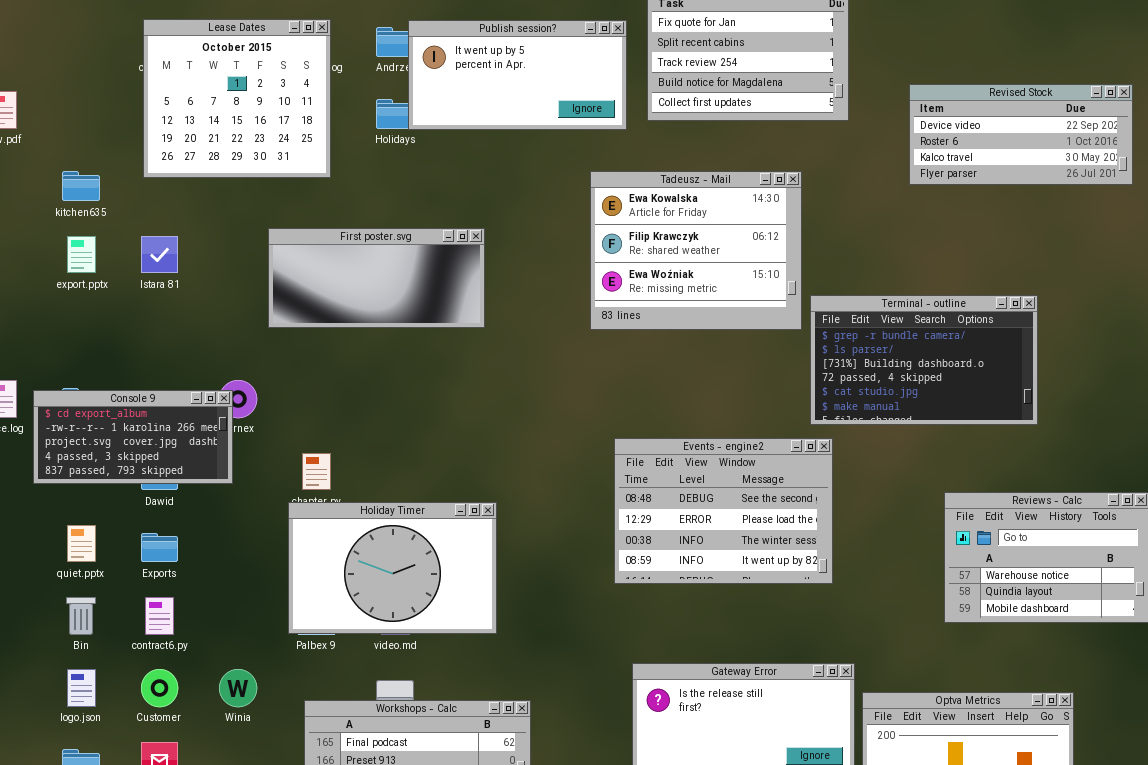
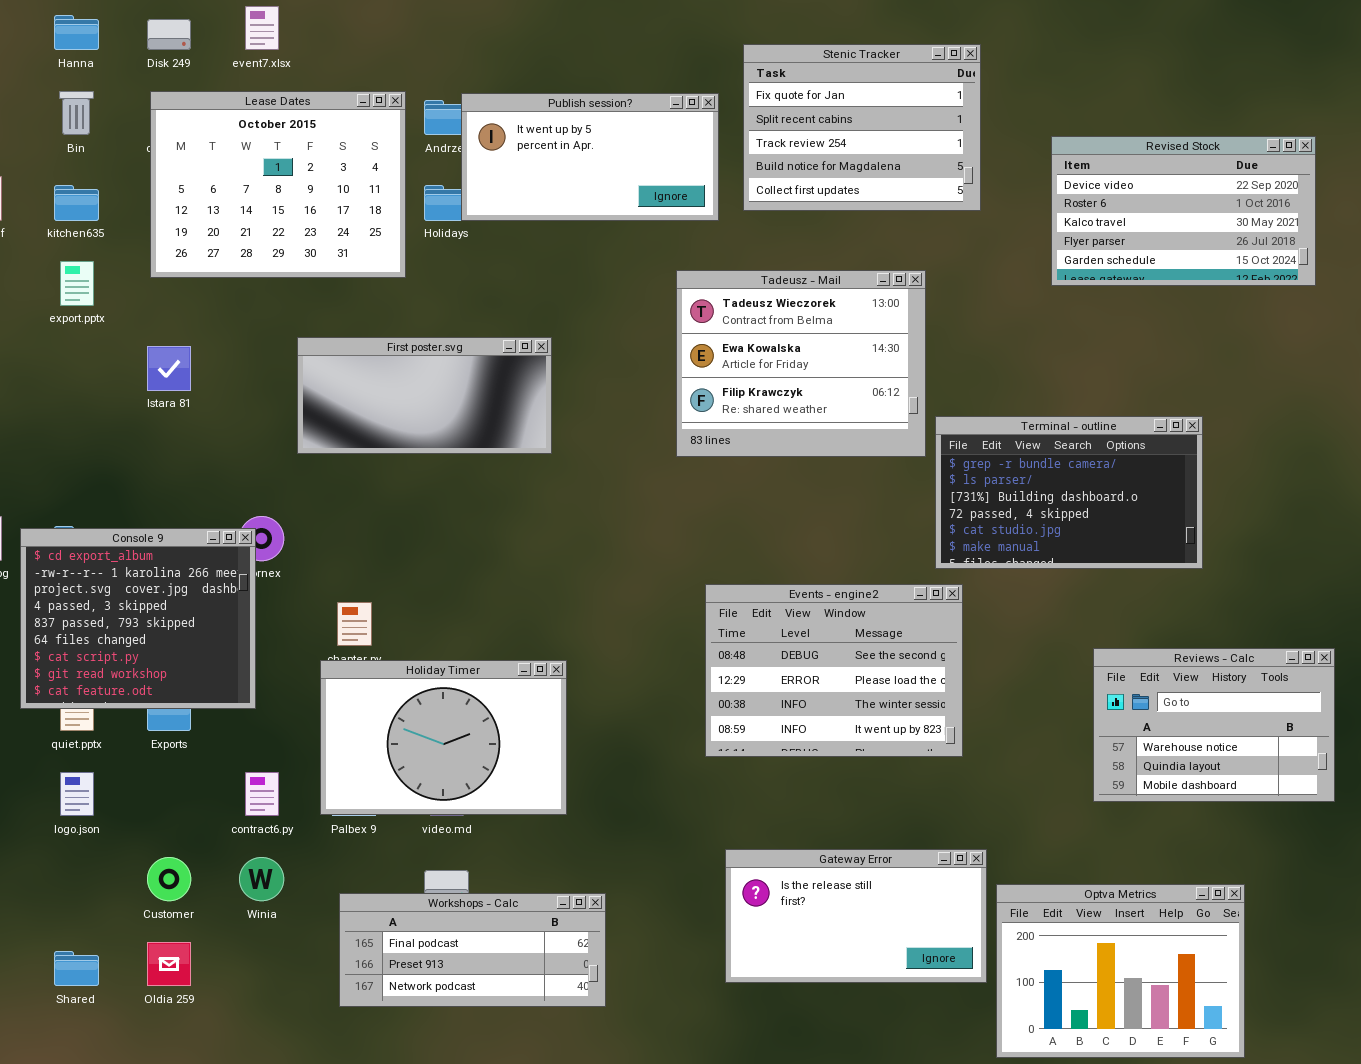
Lease Dates: [143,19,331,178] -> [150,91,406,278], resized
Revised Stock: [909,84,1133,185] -> [1051,136,1316,286], resized
kitchen635: [62,171,100,201] -> [54,185,99,221], moved
Tadeusz - Mail: [590,171,802,330] -> [676,270,926,457], scrolled up 1 row
export.pptx: [67,236,96,273] -> [60,261,94,306], moved
Console 9: [33,390,233,484] -> [20,528,256,709], resized
Bin: [66,597,96,635] -> [59,91,94,135], moved
contract6.py: [145,597,174,635] -> [245,772,279,816], moved
logo.json: [67,669,96,707] -> [60,772,94,816], moved

